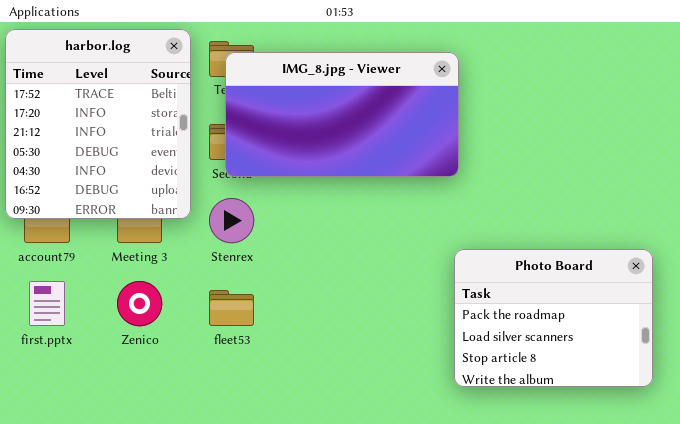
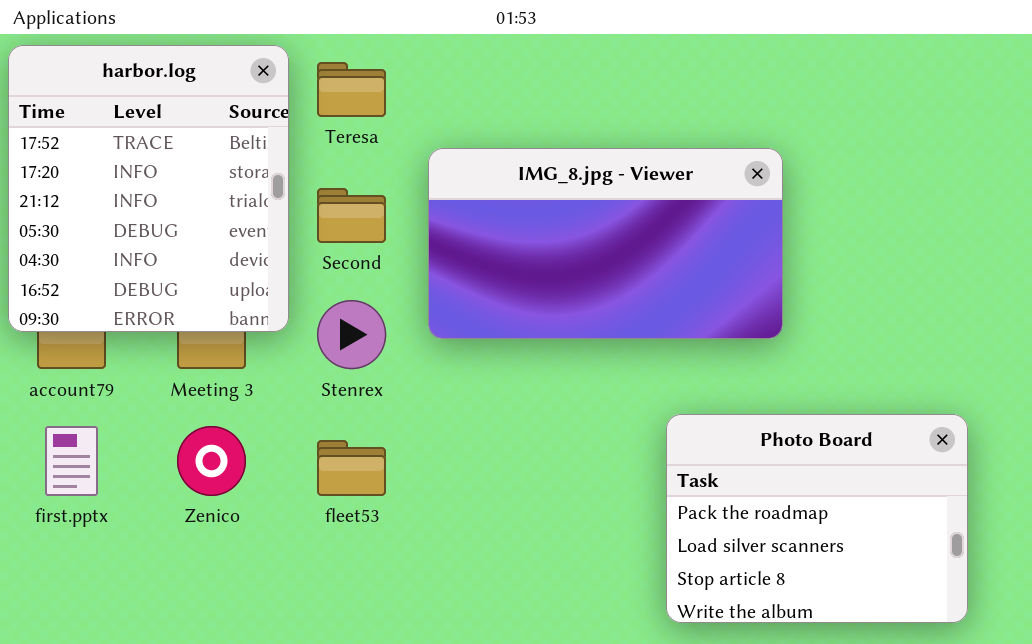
IMG_8.jpg - Viewer: [225,52,459,177] -> [428,148,783,339], moved
Photo Board: [454,249,653,387] -> [666,414,968,623], moved

